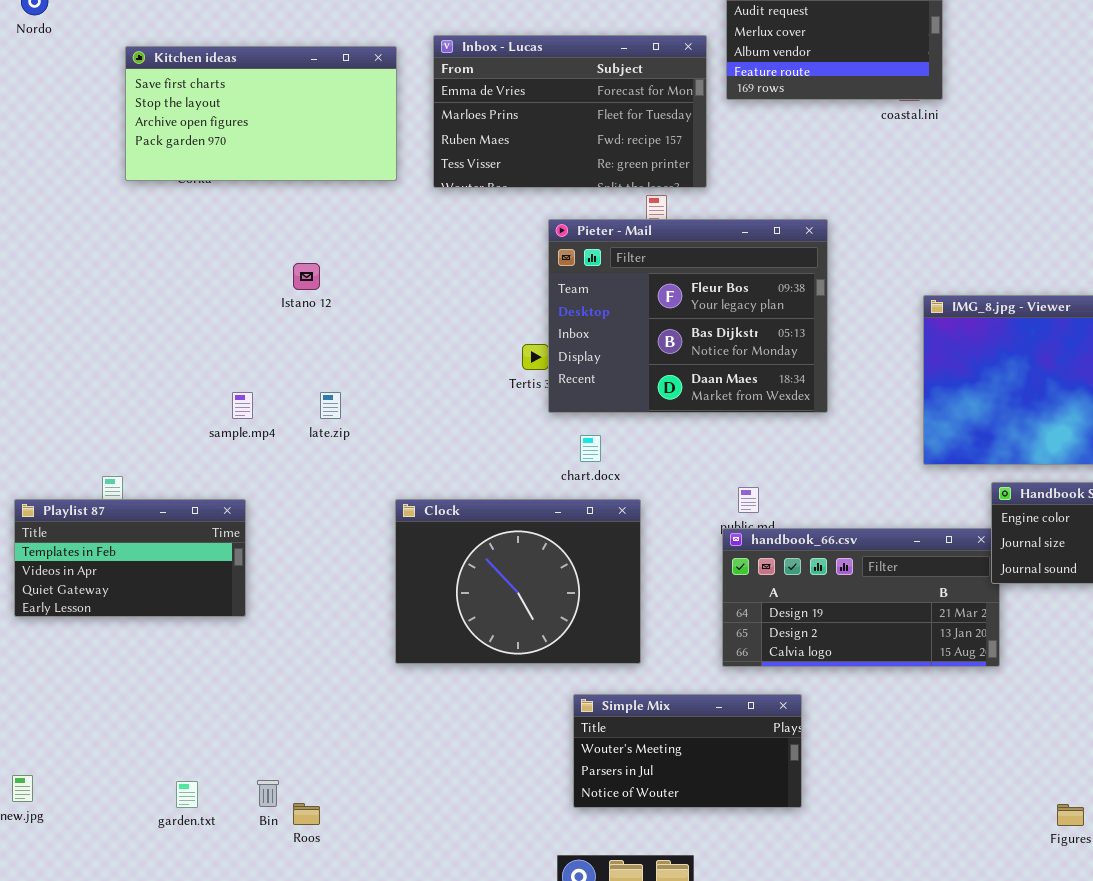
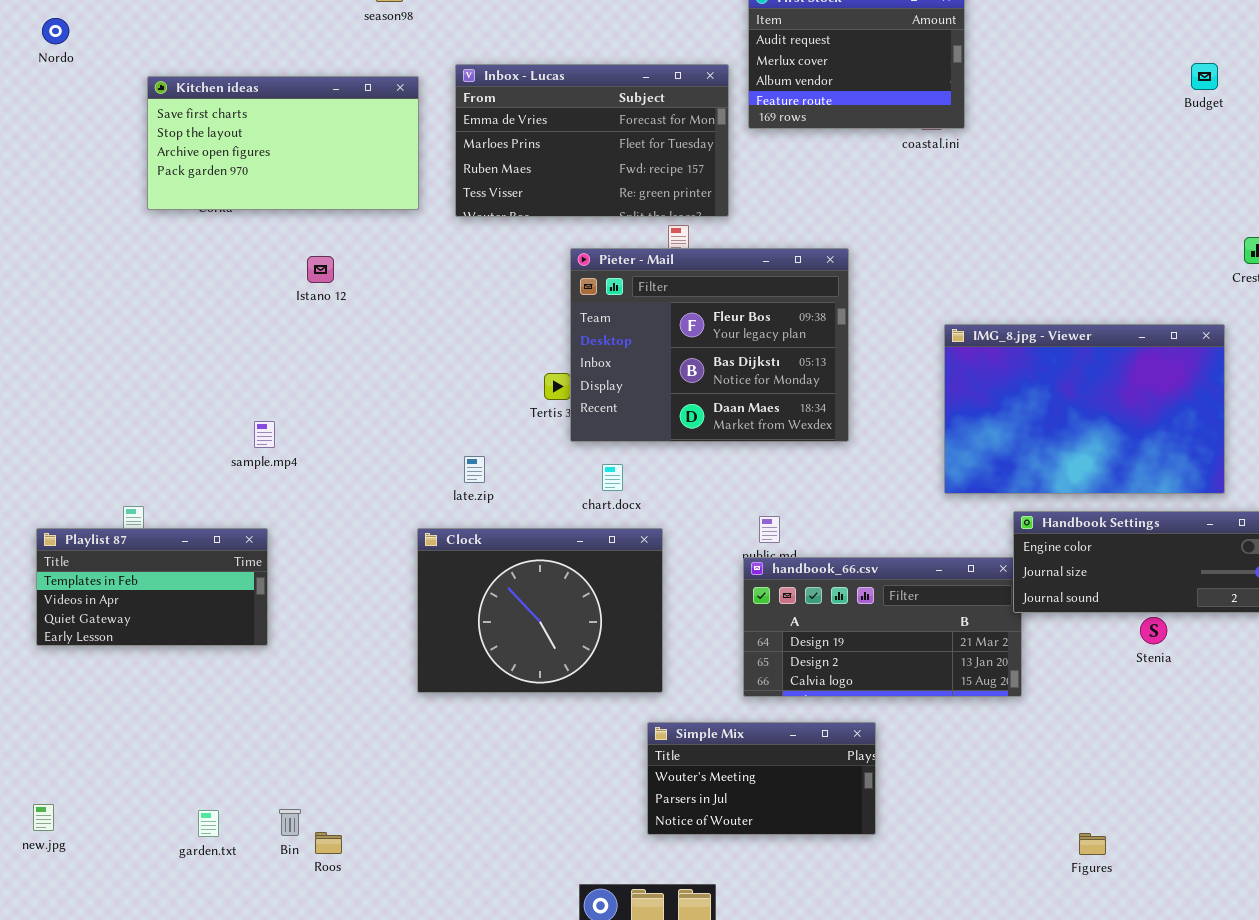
Istano 12: [293,263,320,290] -> [307,256,334,283], moved
late.zip: [320,392,341,419] -> [464,456,485,483], moved
Simple Mix: [573,694,802,808] -> [647,722,876,835], moved

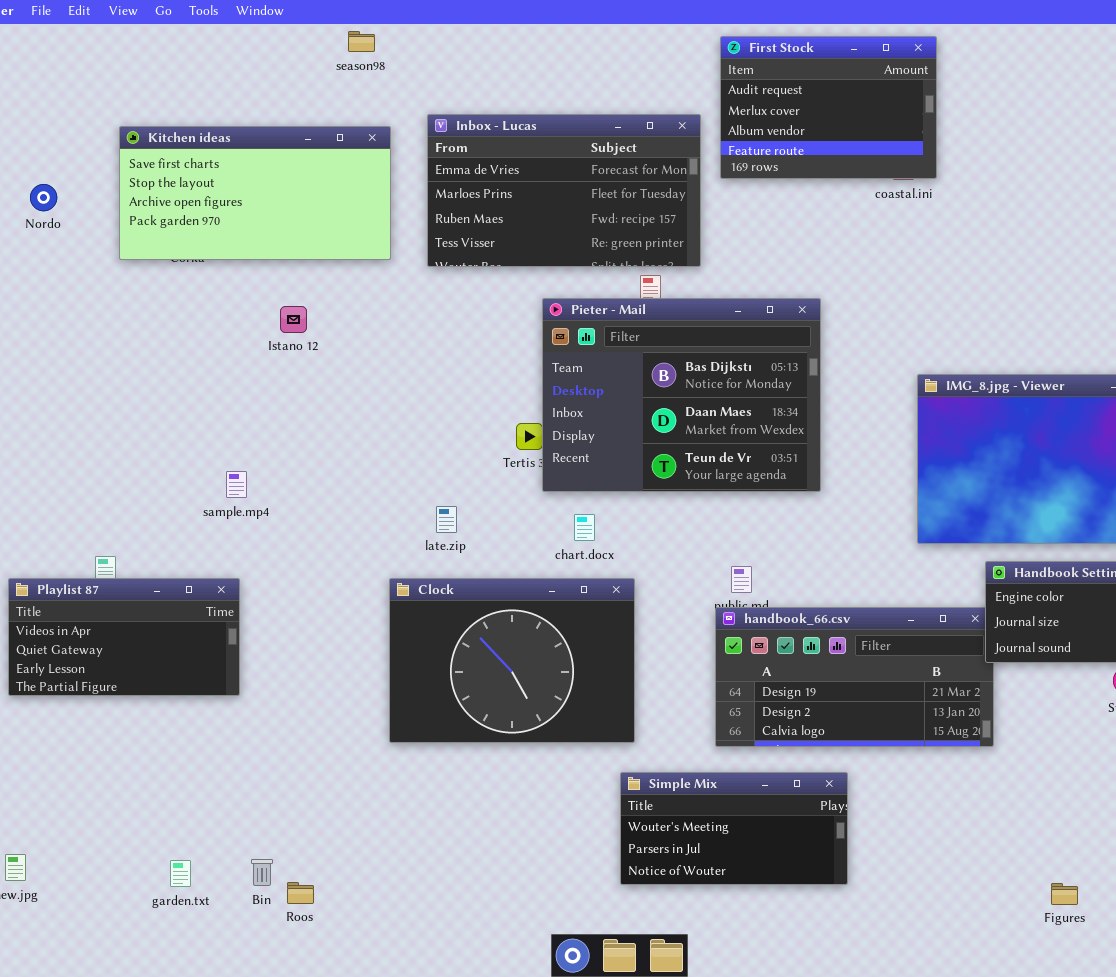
Nordo: [42,18,69,44] -> [30,184,57,211], moved
Pieter - Mail: [570,248,849,442] -> [542,298,821,492], scrolled down 1 row
Playlist 87: [36,528,268,646] -> [8,578,240,696], scrolled down 1 row

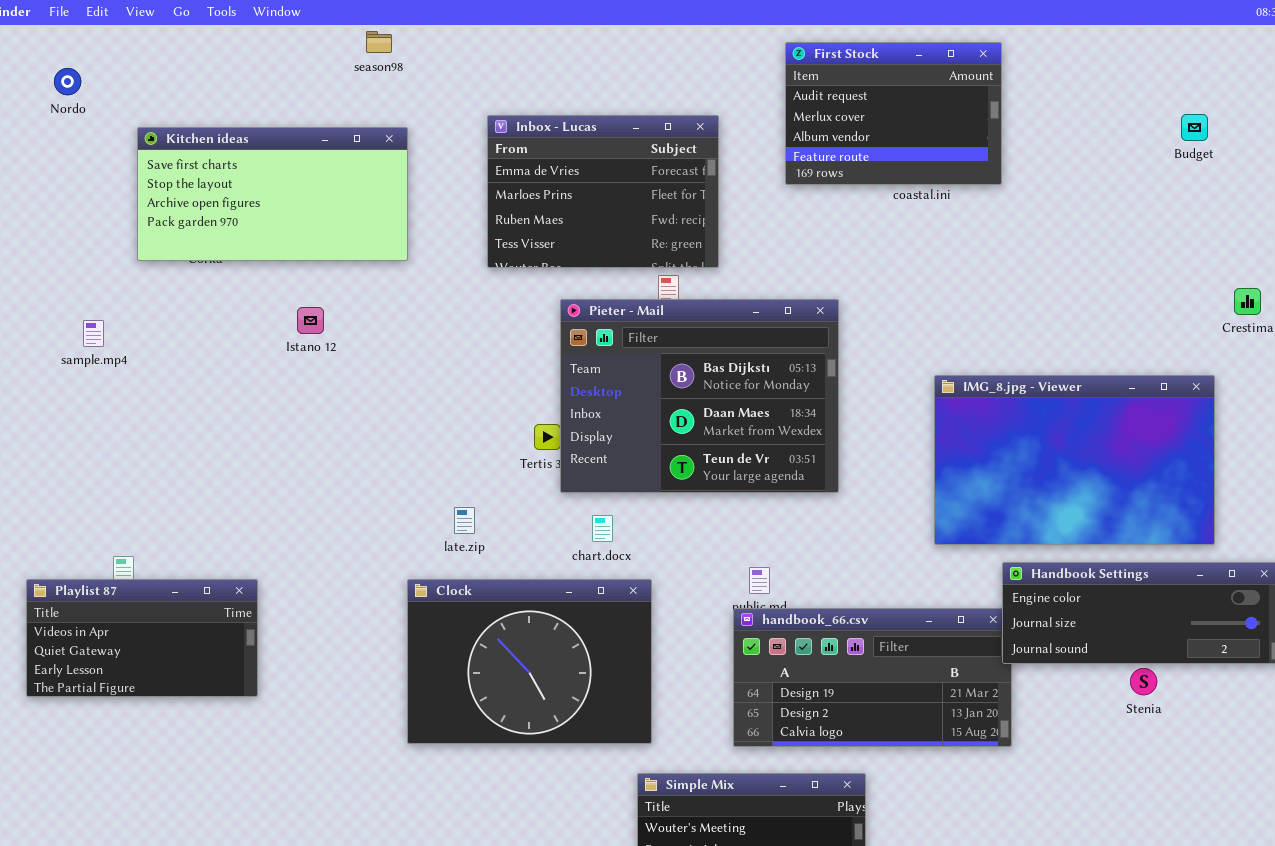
First Stock: [720,36,937,179] -> [785,42,1002,185], moved
Inbox - Lucas: [427,114,701,267] -> [487,115,719,268], resized
Nordo: [30,184,57,211] -> [54,68,81,95], moved
sample.mp4: [226,471,247,498] -> [83,320,104,347], moved

